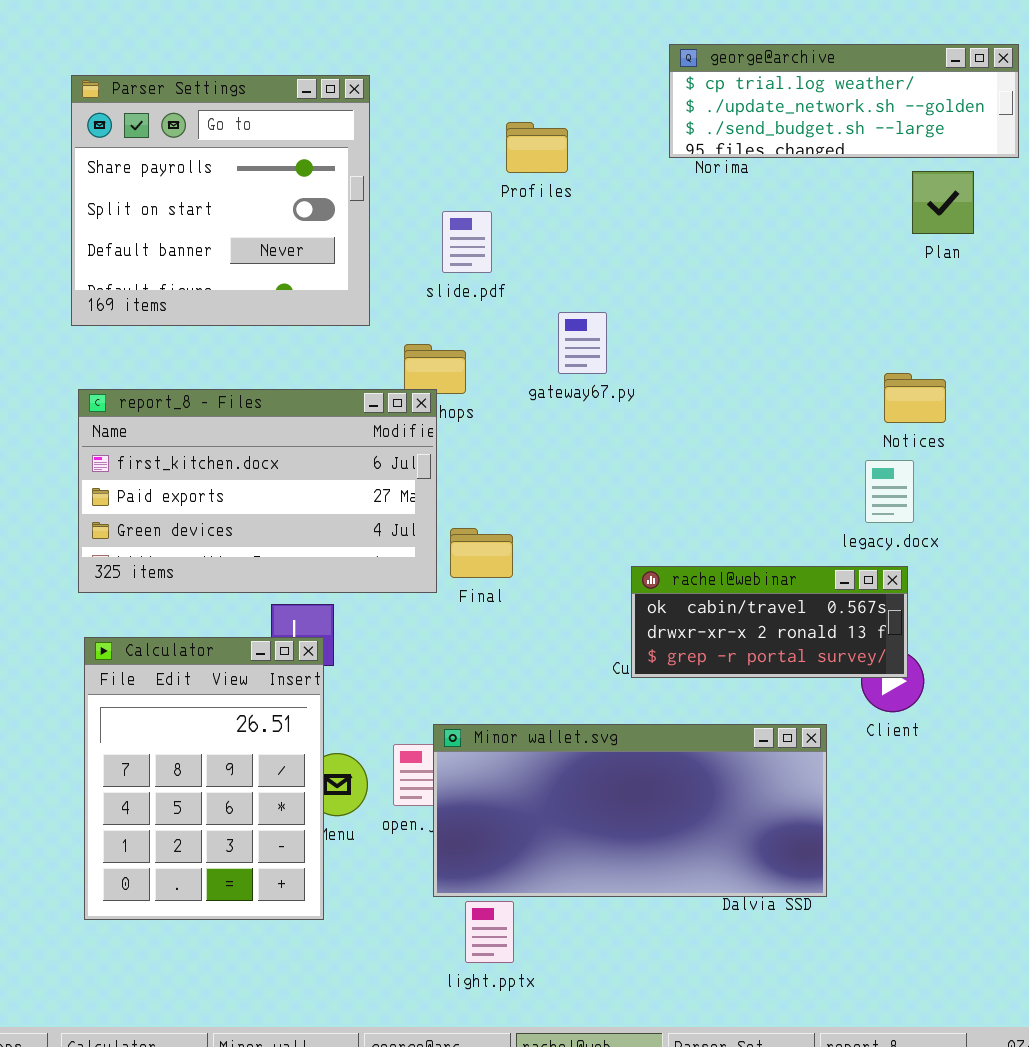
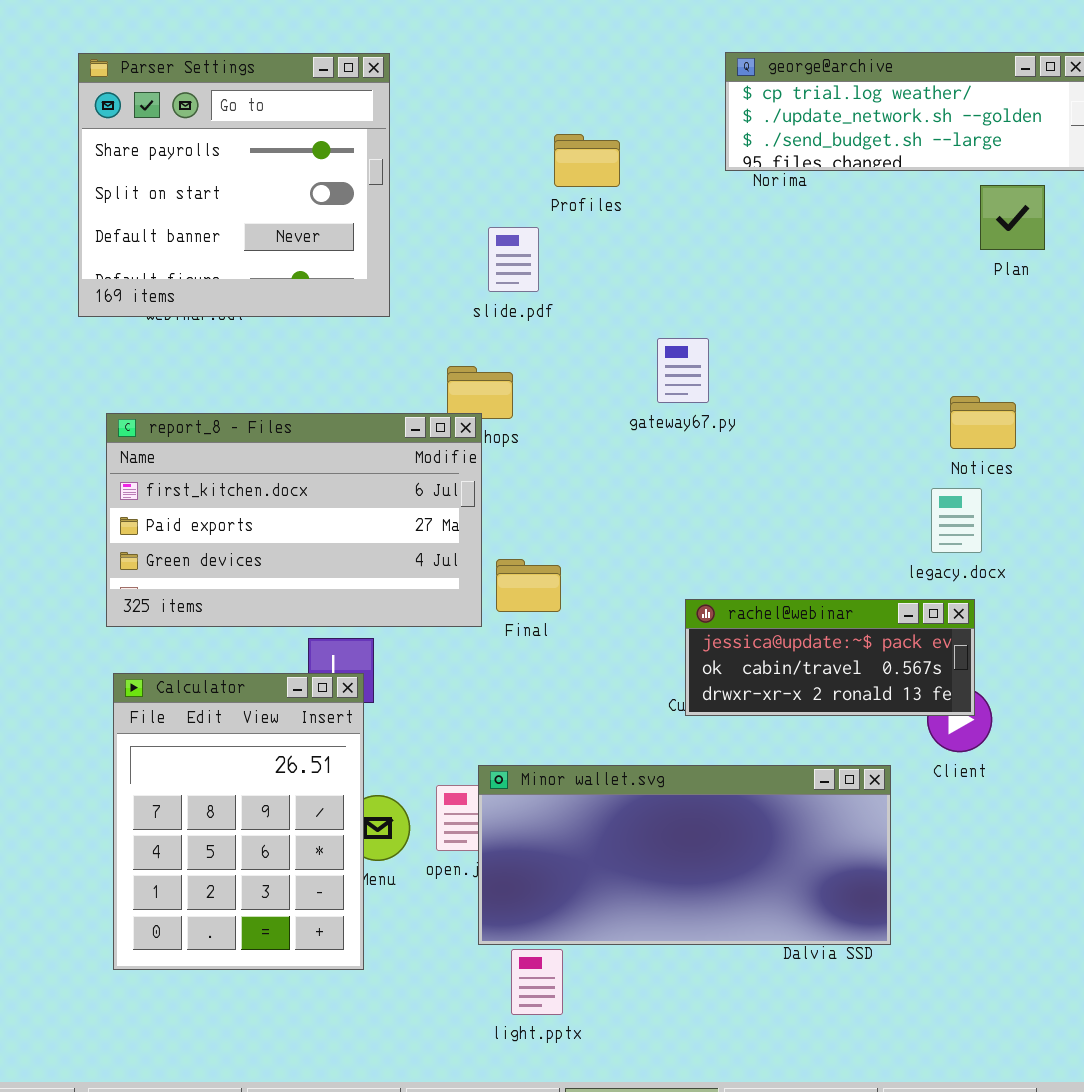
Parser Settings: [71,75,370,326] -> [78,53,390,317], moved
gateway67.py: [558,312,607,374] -> [657,338,709,403], moved
rachel@webinar: [631,566,908,678] -> [685,599,975,716], scrolled up 1 row

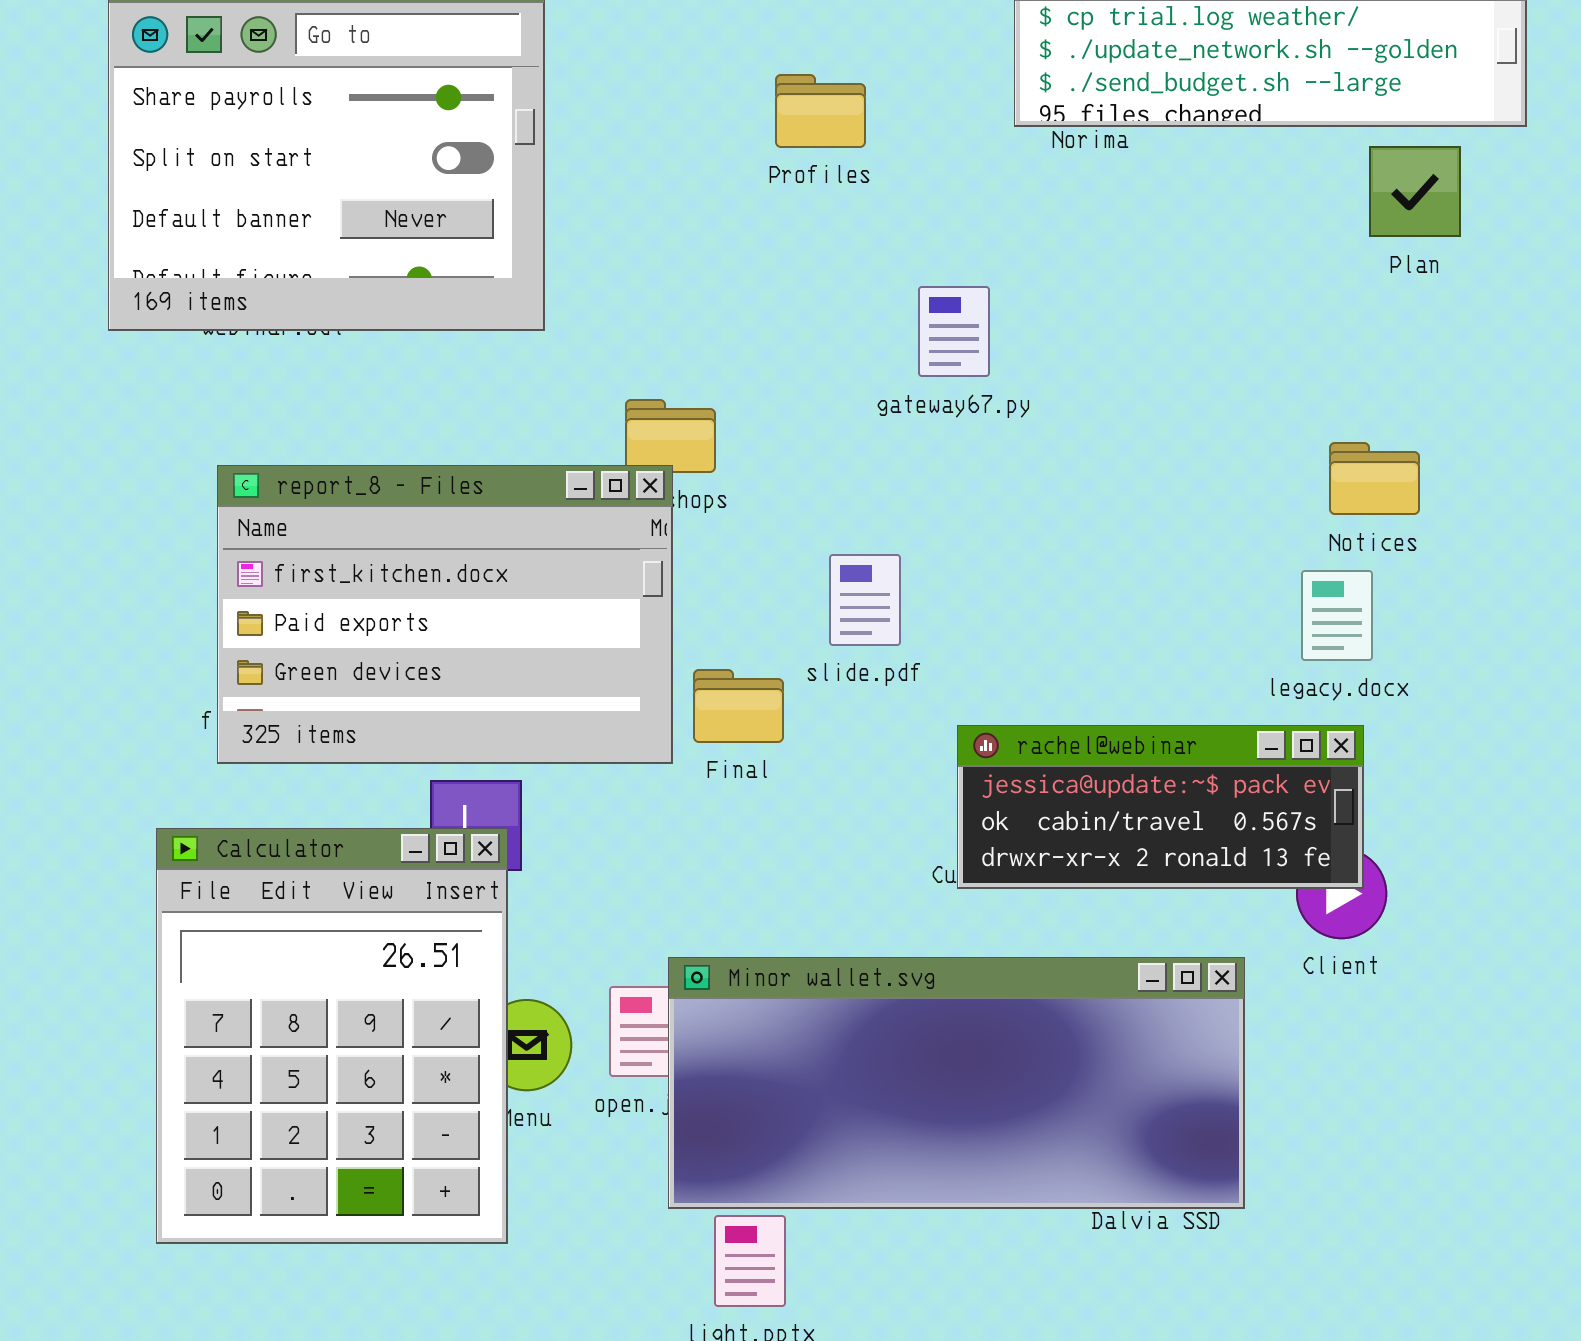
slide.pdf: [488,227,539,292] -> [829,554,901,646], moved
gateway67.py: [657,338,709,403] -> [918,286,990,377], moved
report_8 - Files: [106,413,482,627] -> [217,465,673,764], resized

